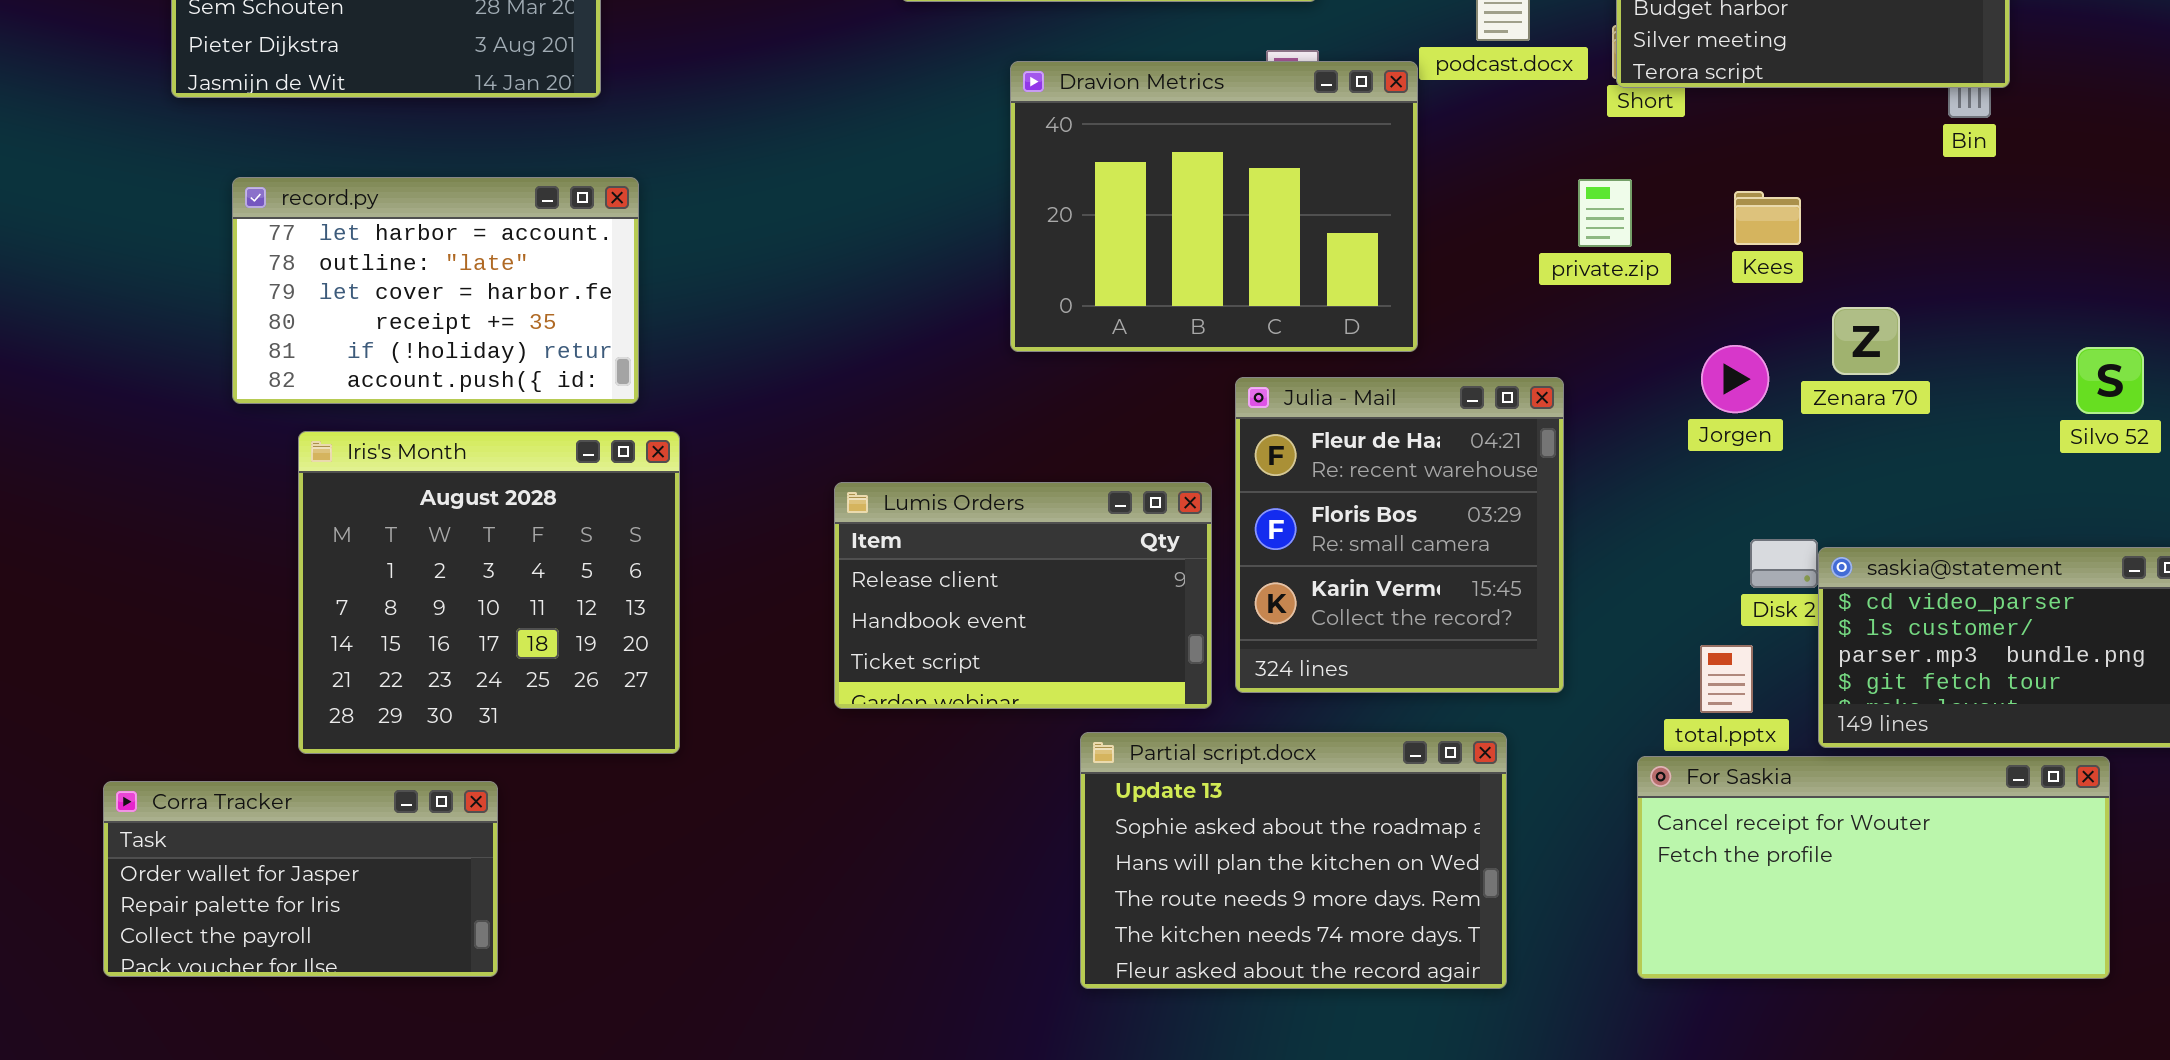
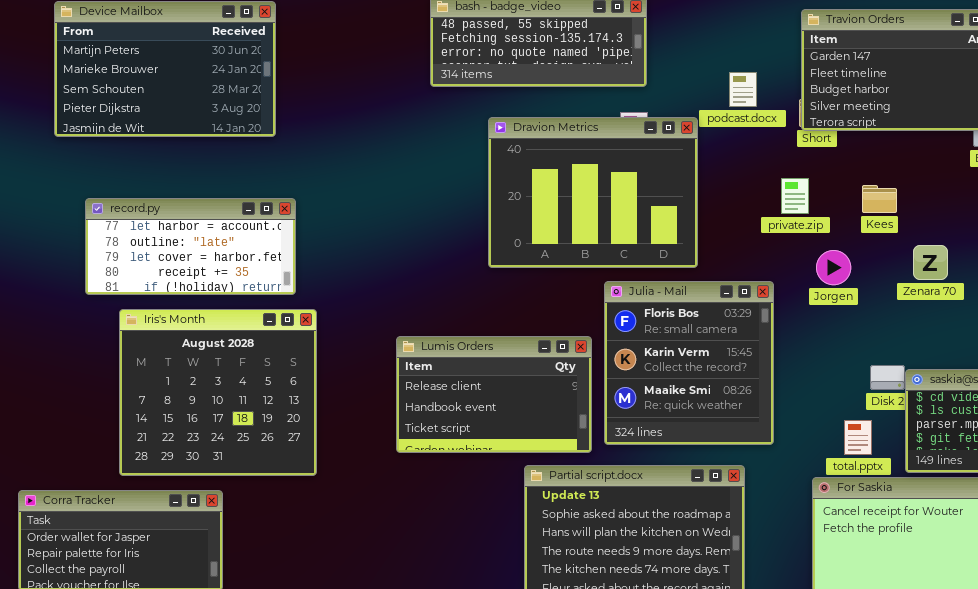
record.py: [232,177,639,404] -> [85,198,296,295], resized
Jorgen: [1701,345,1769,413] -> [816,250,851,285], moved
Julia - Mail: [1235,377,1564,693] -> [604,281,774,445], scrolled down 1 row

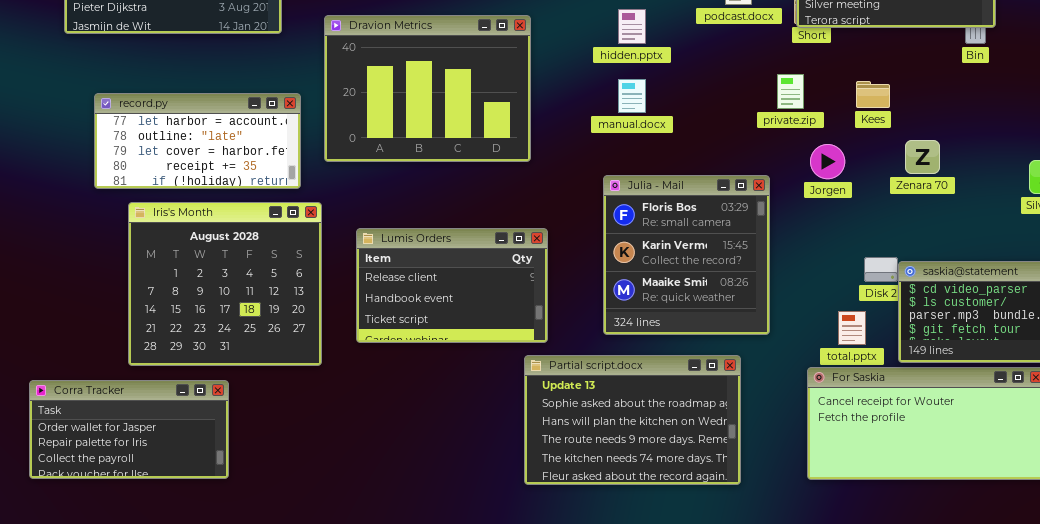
Dravion Metrics: [488,117,698,268] -> [324,15,531,162], moved
Lumis Orders: [396,336,592,453] -> [356,228,548,343], moved

